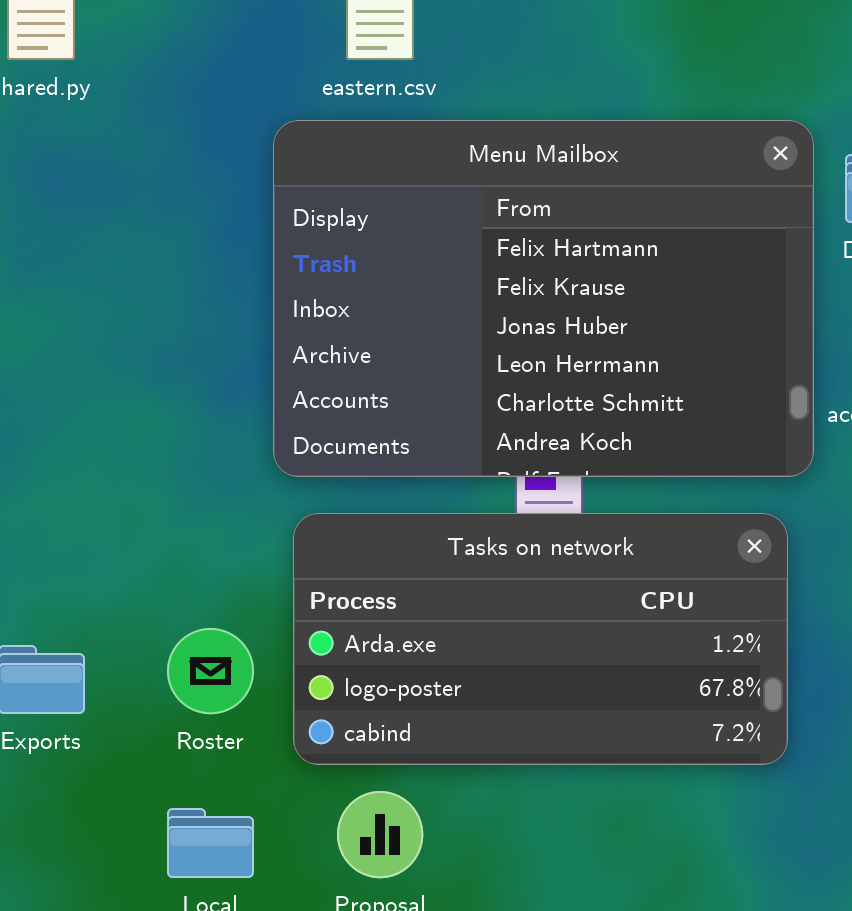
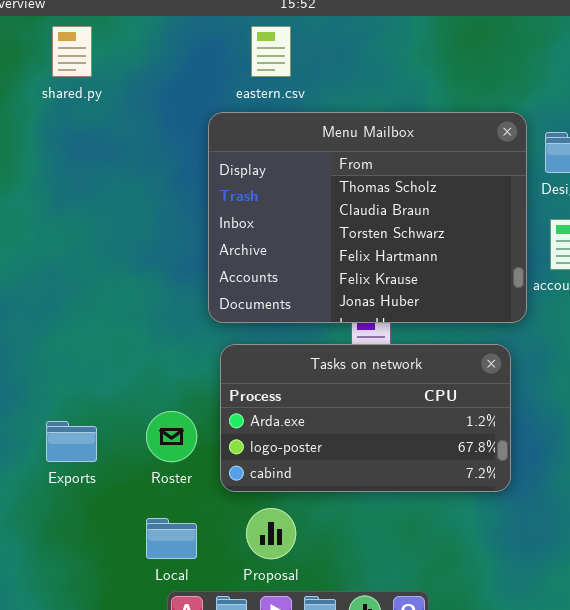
Menu Mailbox: [273,120,814,477] -> [208,112,527,323], scrolled up 3 rows

